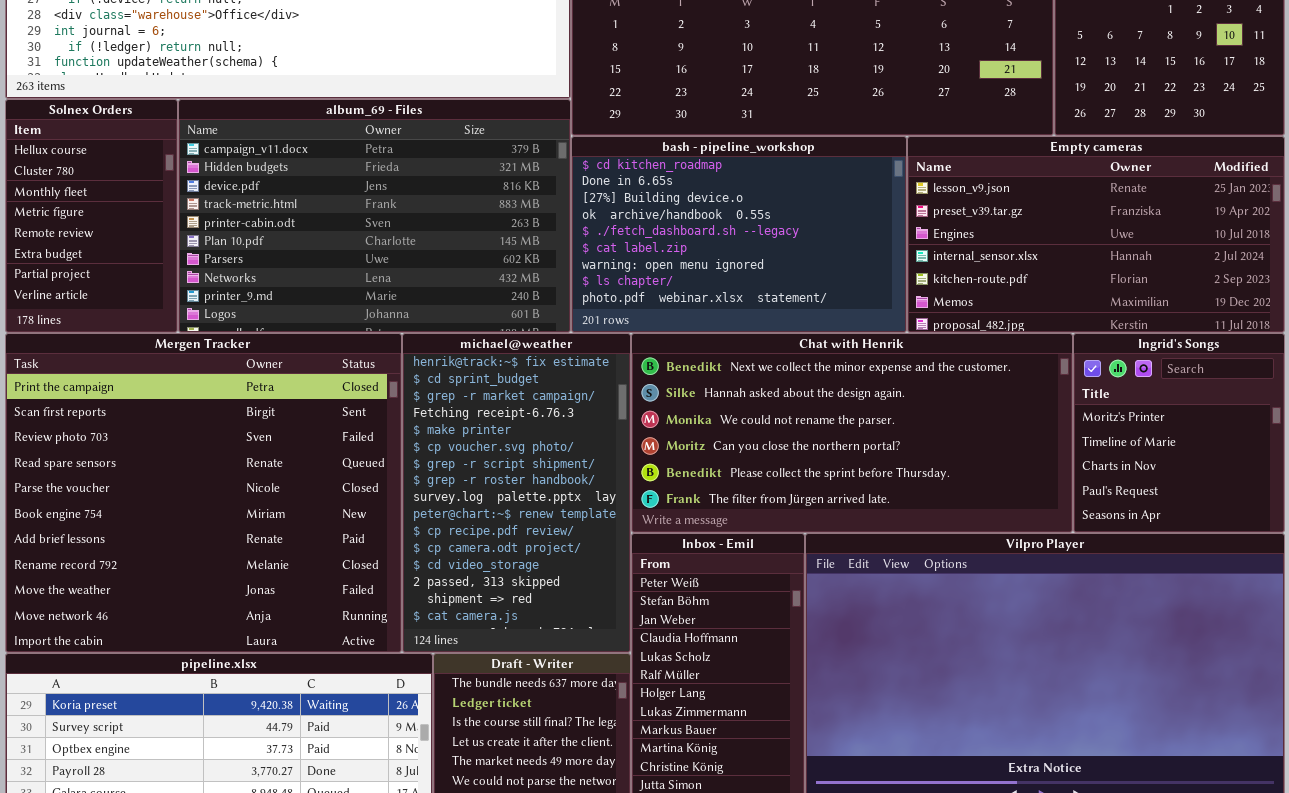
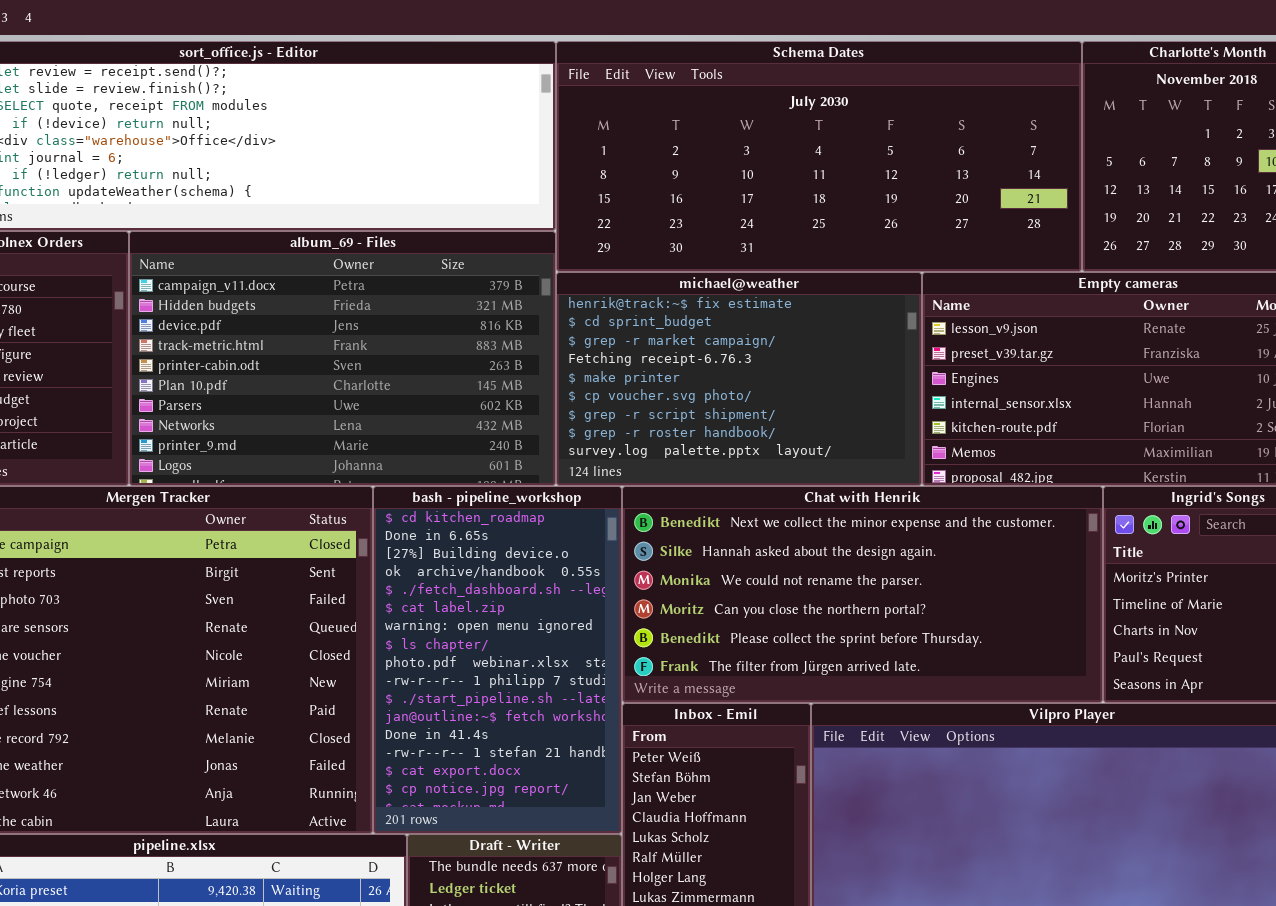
bash - pipeline_workshop: [571,136,907,333] -> [373,486,622,834], moved, resized
michael@weather: [402,333,631,653] -> [556,272,922,486], moved, resized

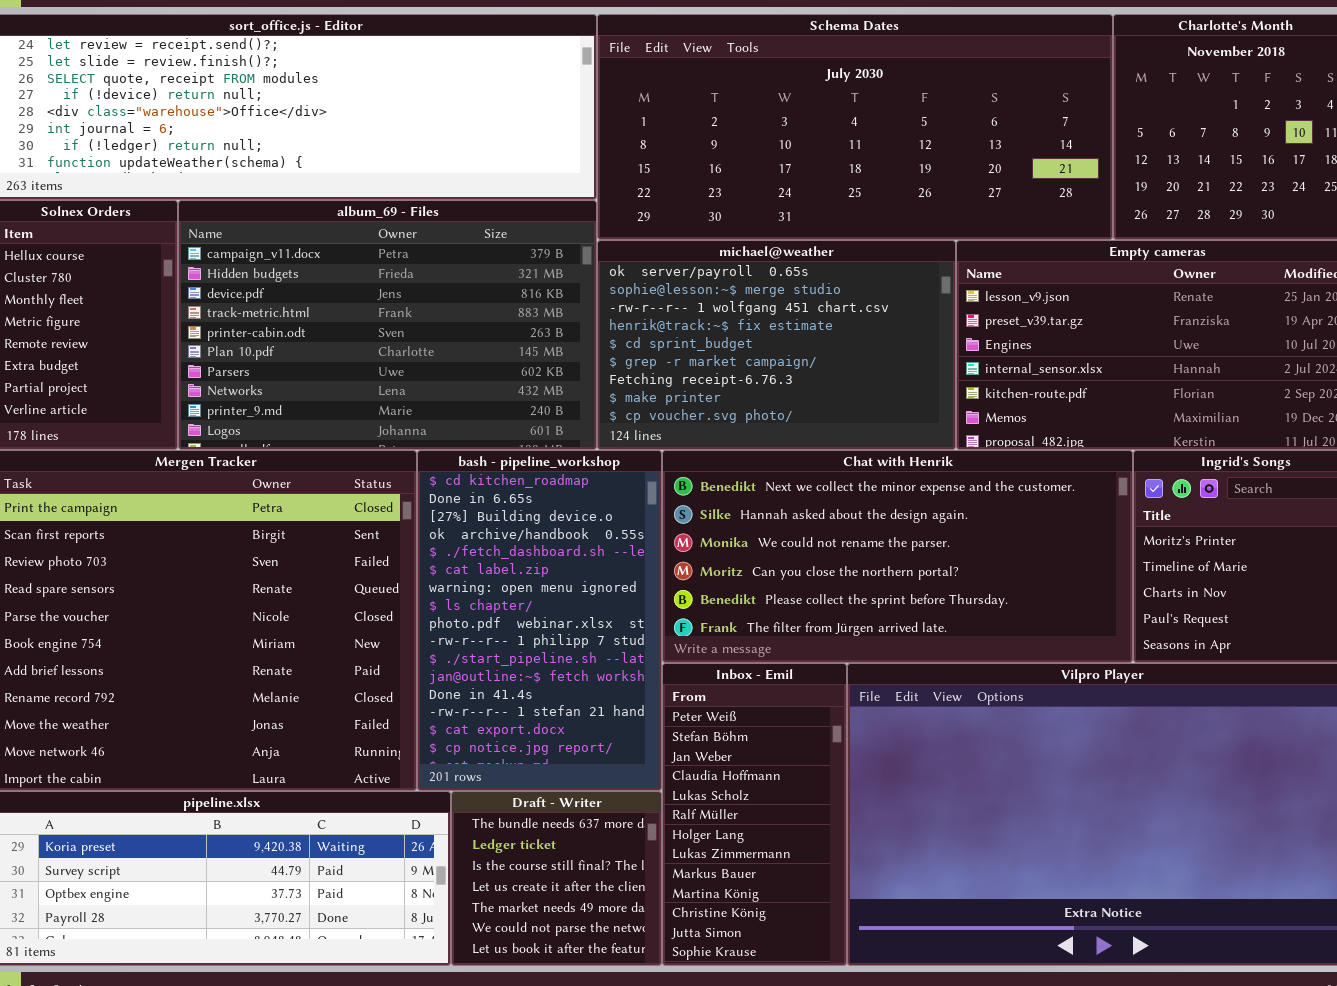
michael@weather: [556,272,922,486] -> [597,240,956,450], scrolled up 3 rows

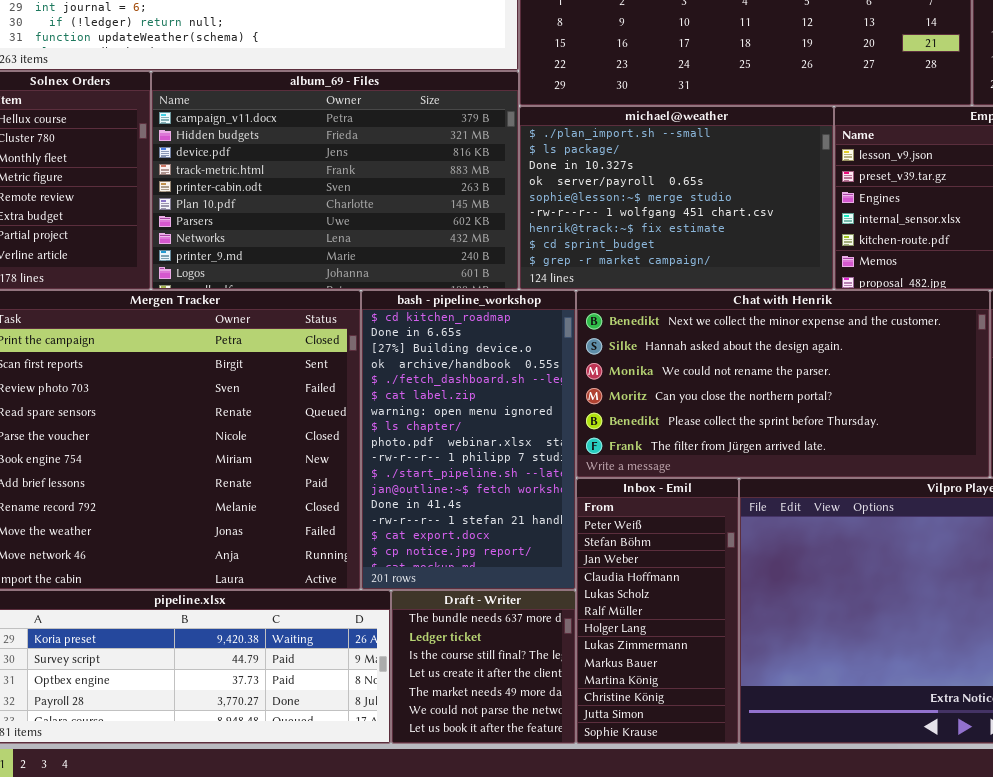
michael@weather: [597,240,956,450] -> [519,106,834,290], scrolled up 3 rows

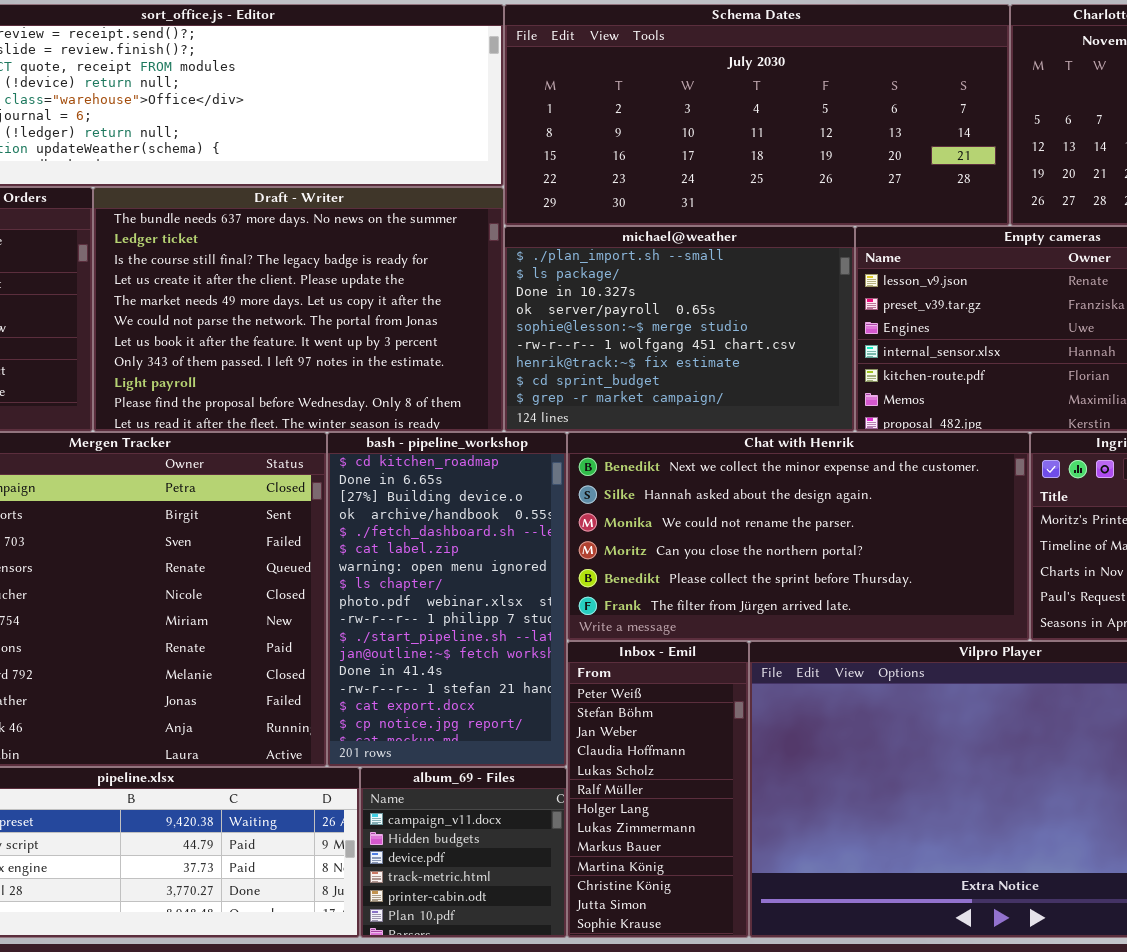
album_69 - Files: [151,71,519,290] -> [360,767,567,938], moved, resized
Draft - Writer: [391,590,576,744] -> [93,187,504,432], moved, resized

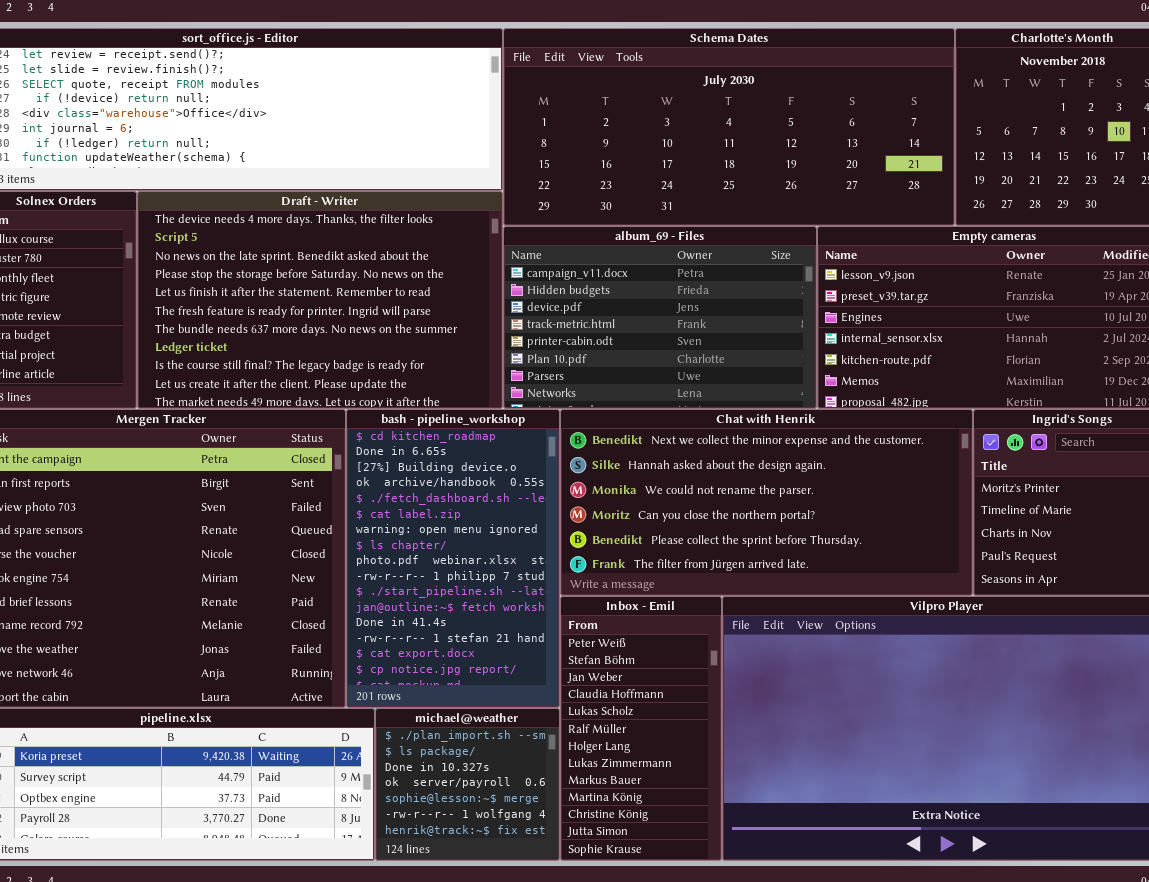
Draft - Writer: [93,187,504,432] -> [137,191,503,409], scrolled up 6 rows
michael@weather: [504,226,855,432] -> [375,708,560,861], moved, resized
album_69 - Files: [360,767,567,938] -> [503,226,817,409], moved, resized

